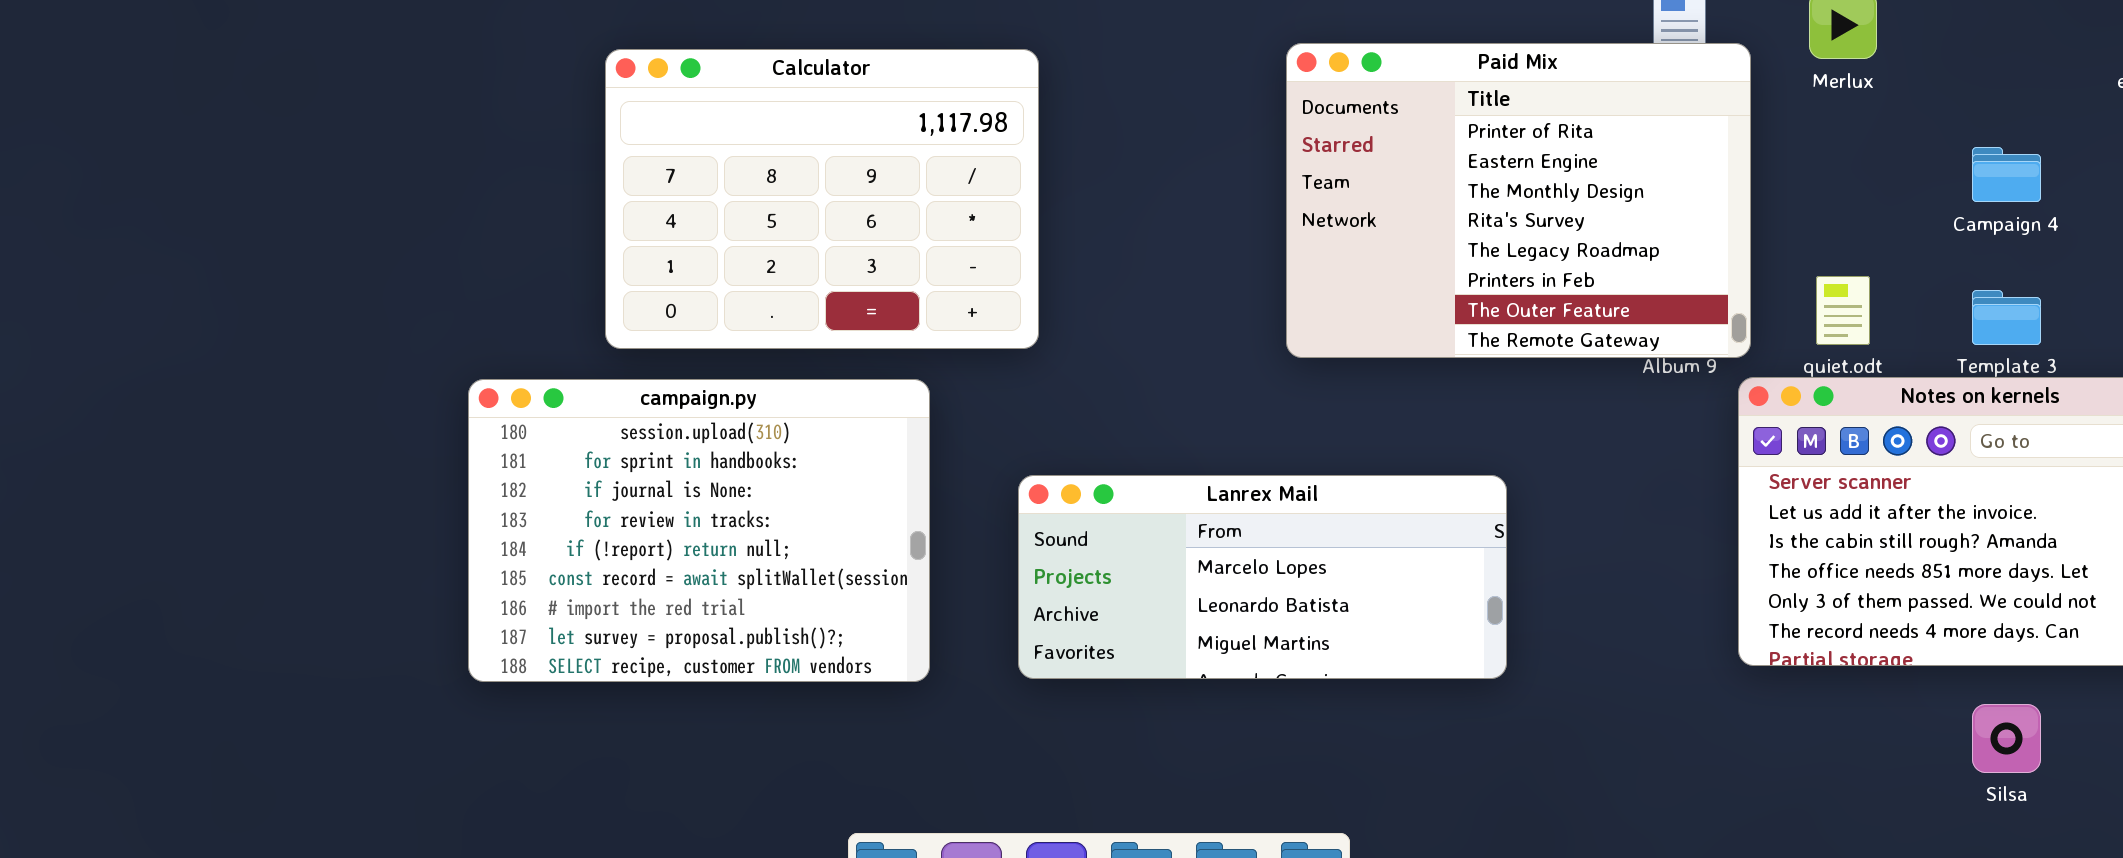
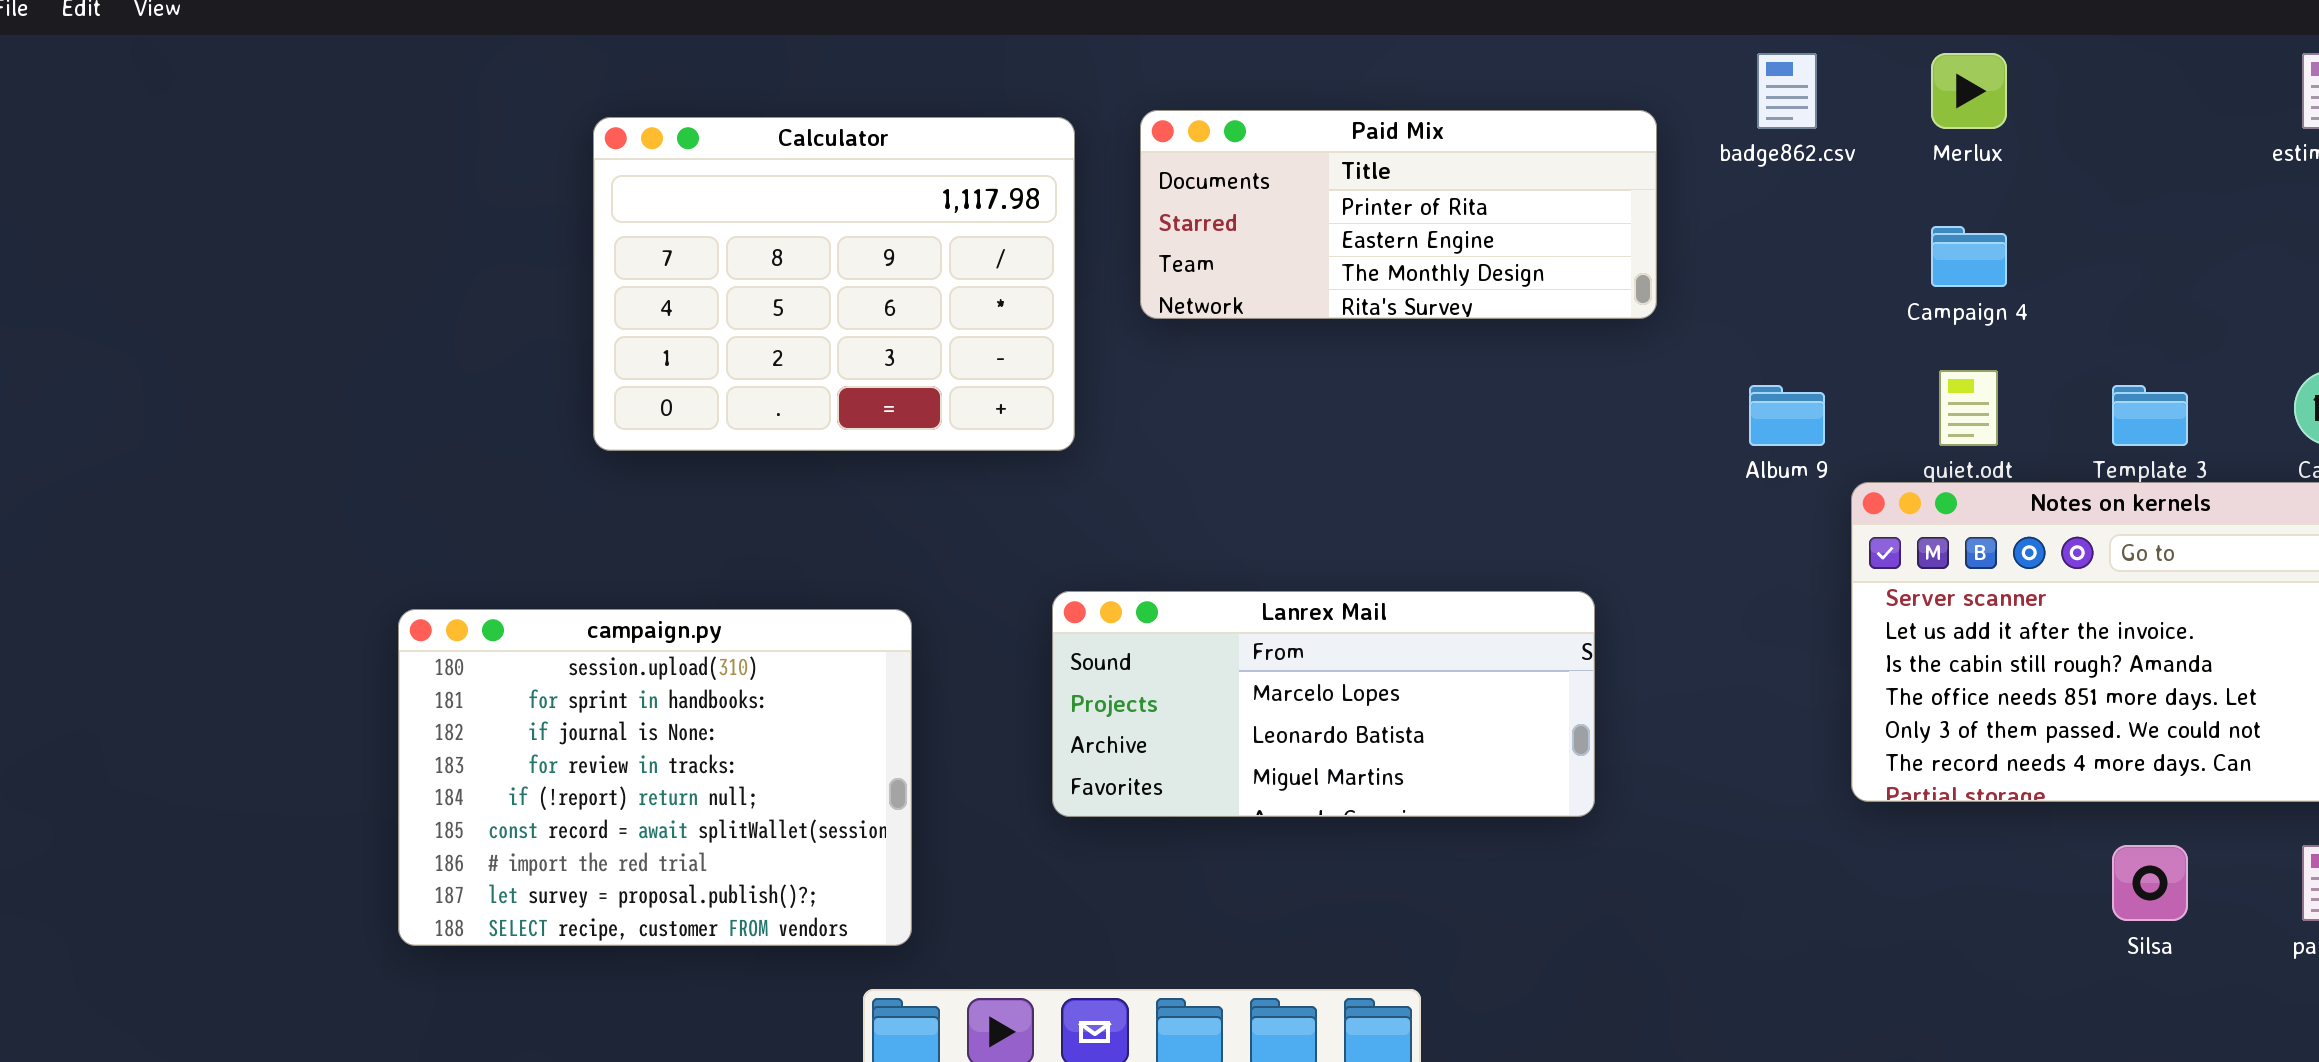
Paid Mix: [1286,43,1751,358] -> [1140,110,1657,319], moved, resized
Campaign 4: [1972,147,2041,202] -> [1931,226,2007,287], moved
campaign.py: [468,379,930,682] -> [398,609,912,946], moved

